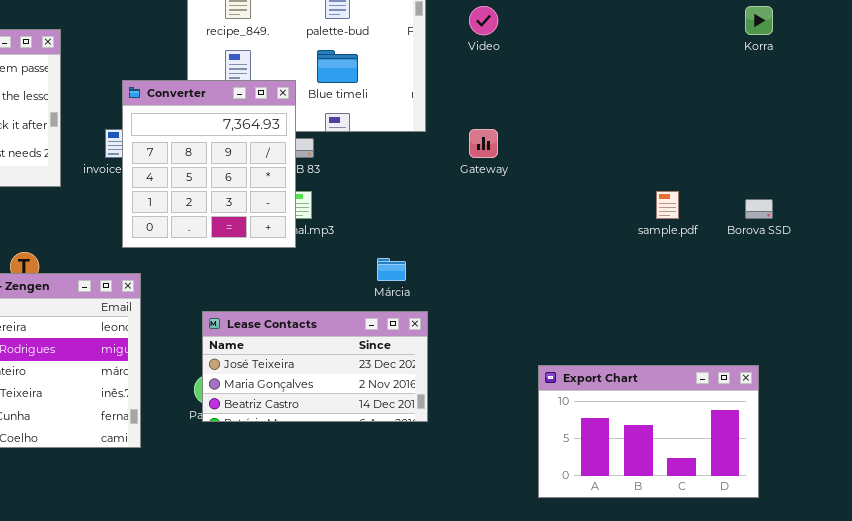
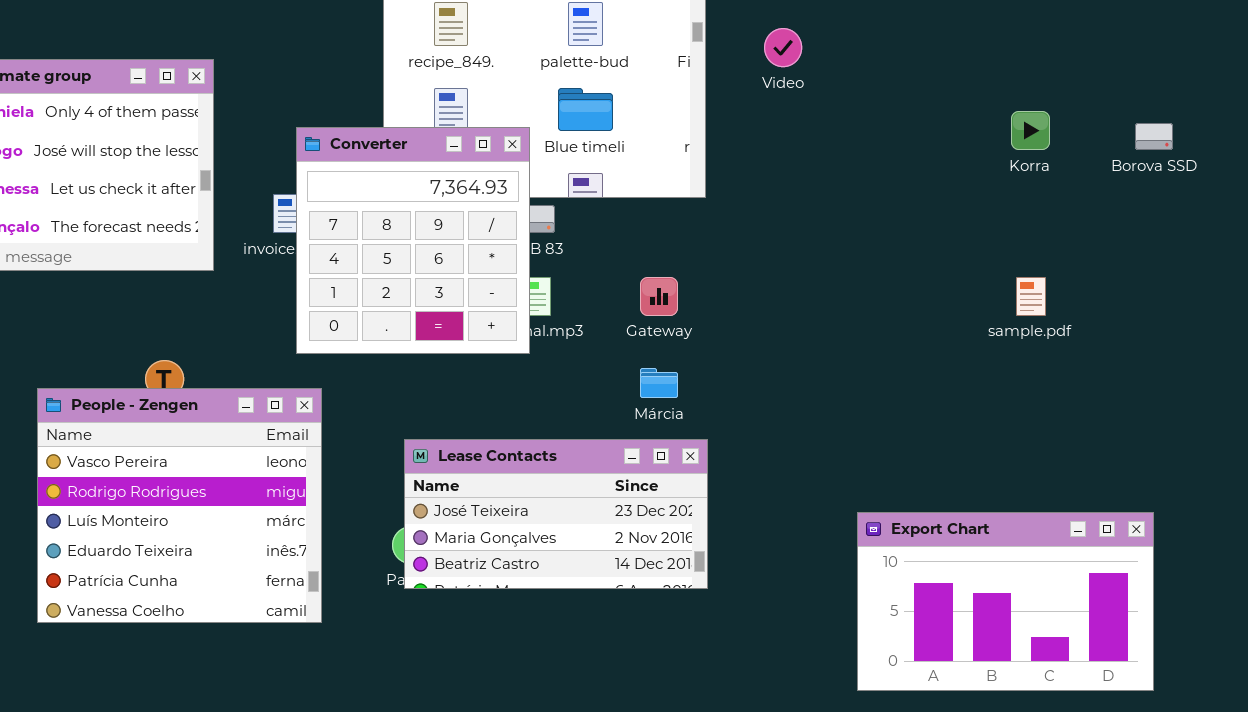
Korra: [745,6,773,35] -> [1011,111,1050,150], moved
Gateway: [469,129,498,158] -> [640,277,678,316], moved
Borova SSD: [745,199,773,219] -> [1135,123,1173,150], moved

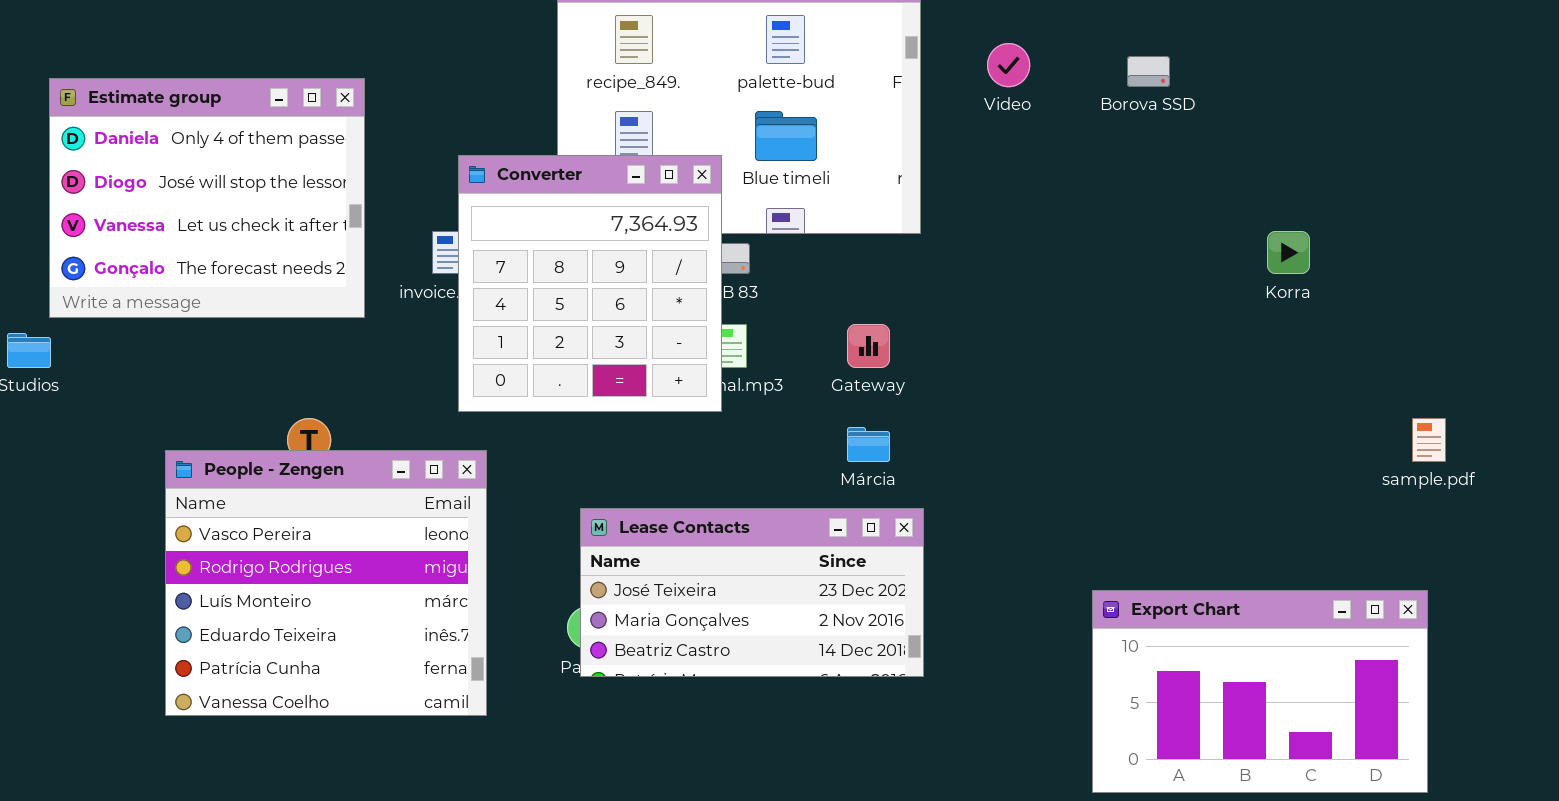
Korra: [1011,111,1050,150] -> [1267,231,1310,274], moved
Borova SSD: [1135,123,1173,150] -> [1127,56,1170,87], moved
sample.pdf: [1016,277,1046,316] -> [1412,418,1446,462], moved

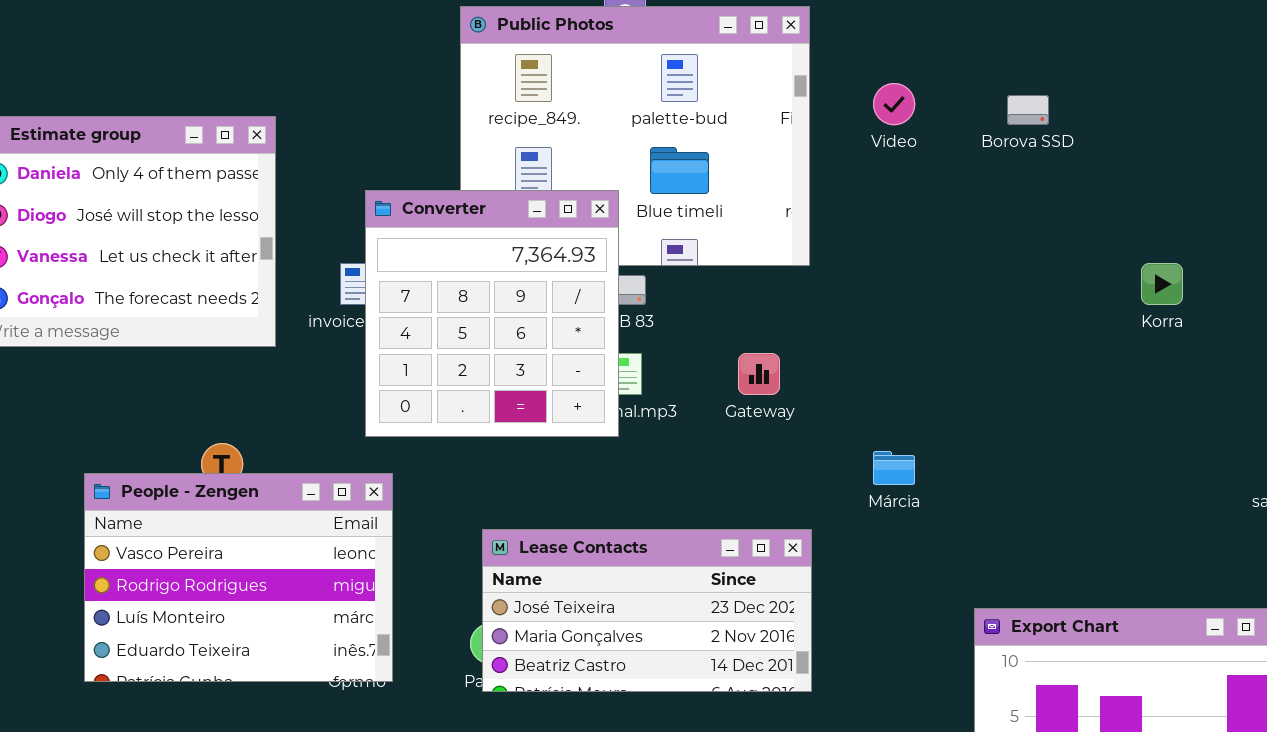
Márcia: [847,427,890,462] -> [873,451,915,485], moved
People - Zengen: [165,450,487,716] -> [84,473,393,682], resized

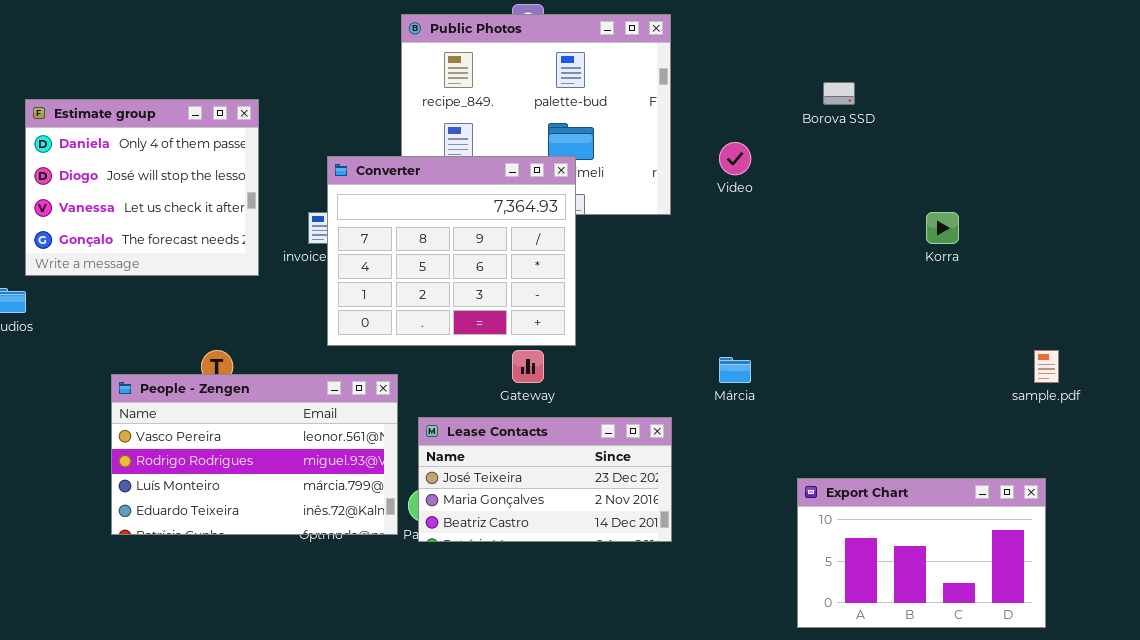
Video: [873,83,915,125] -> [719,142,751,175], moved
Converter: [365,190,619,437] -> [327,156,576,346], resized
Gateway: [738,353,780,395] -> [512,350,544,383], moved
People - Zengen: [84,473,393,682] -> [111,374,398,535], resized

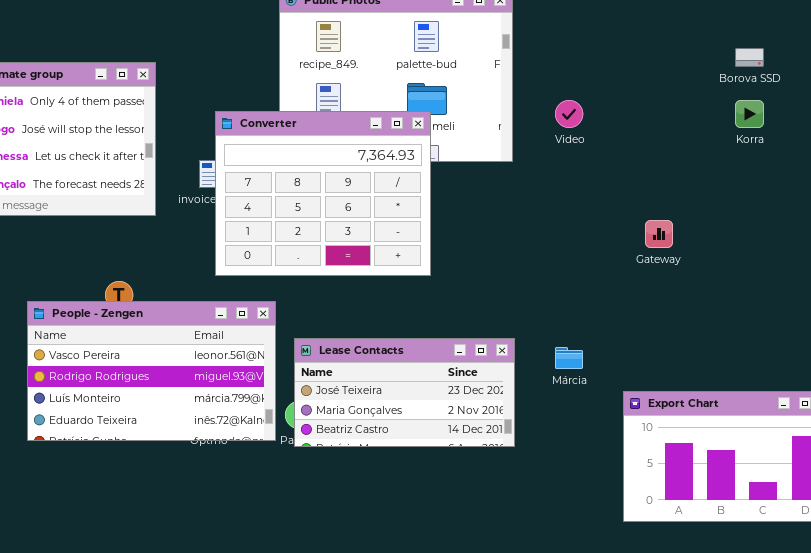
Borova SSD: [823,82,855,105] -> [735,48,764,67], moved
Korra: [926,212,959,244] -> [735,100,764,128], moved
Gateway: [512,350,544,383] -> [645,220,673,248], moved
Márcia: [719,357,751,383] -> [555,347,583,369], moved

